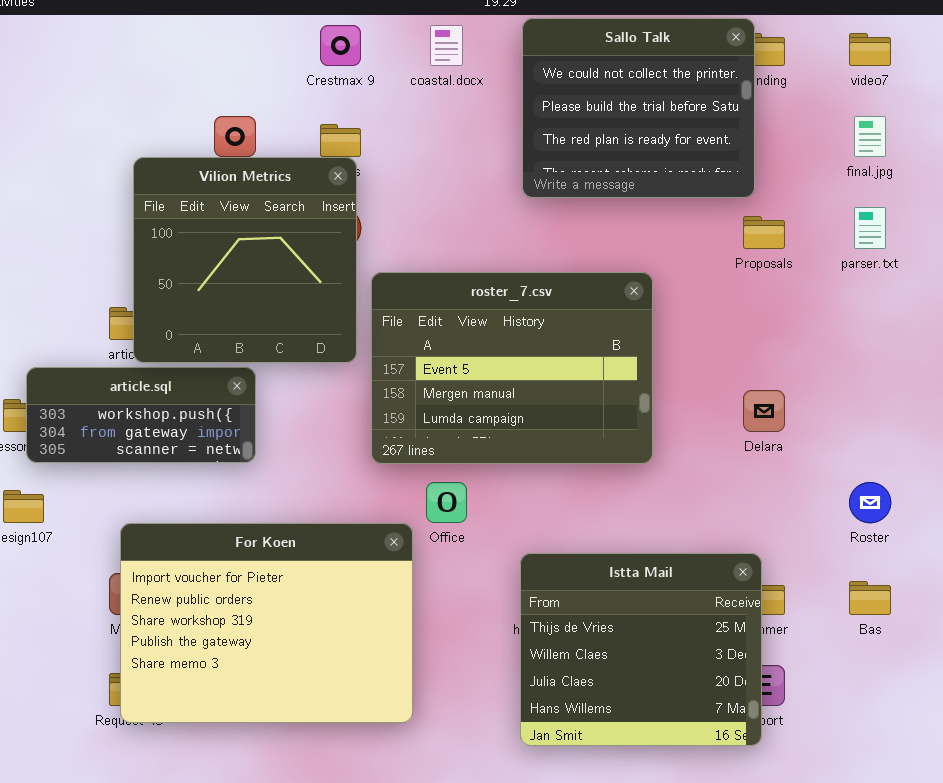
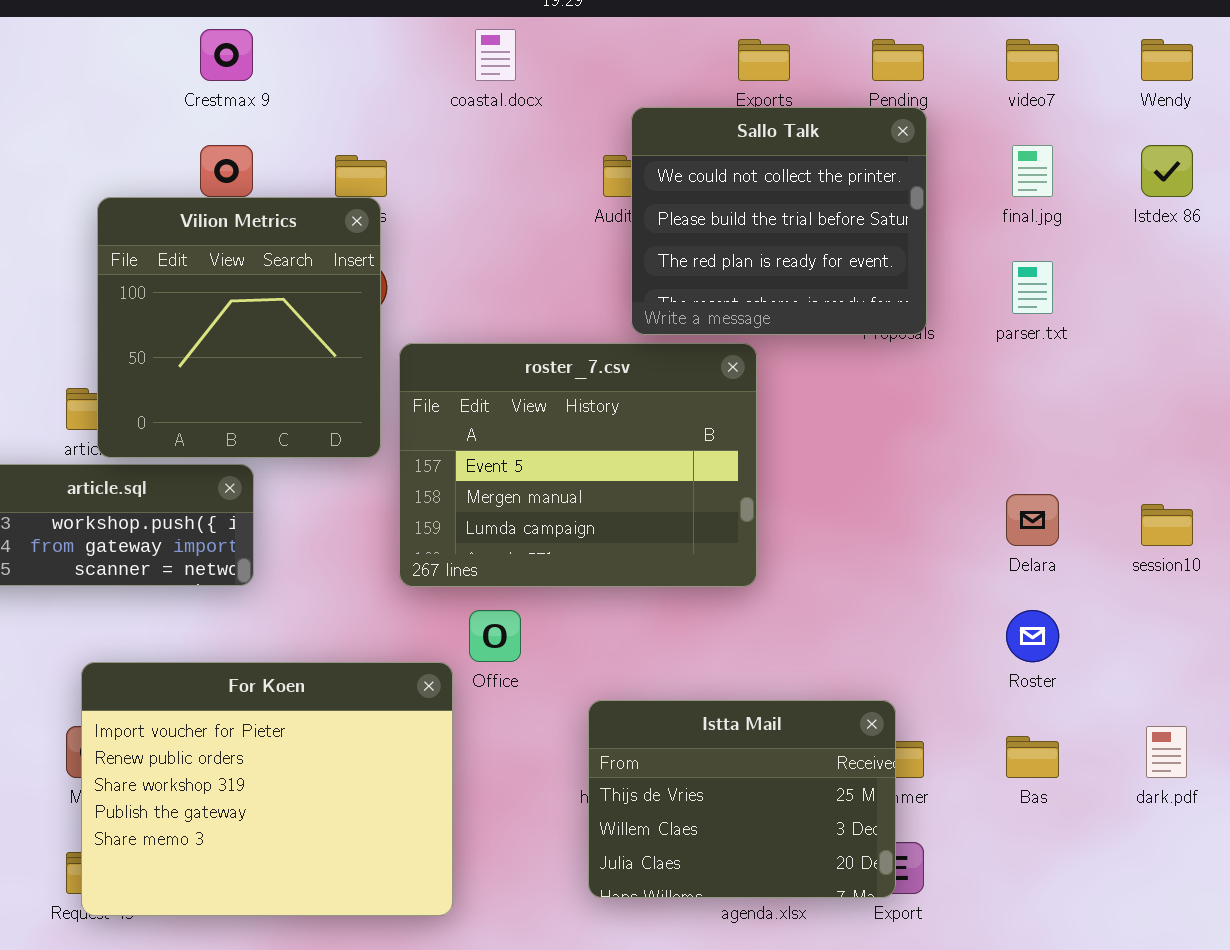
Sallo Talk: [522,18,755,198] -> [631,107,927,335], moved
Crestmax 9: [320,25,361,66] -> [200,29,253,81], moved
Delara: [743,390,785,432] -> [1006,494,1059,546], moved
Istta Mail: [520,553,762,746] -> [588,700,896,898], resized

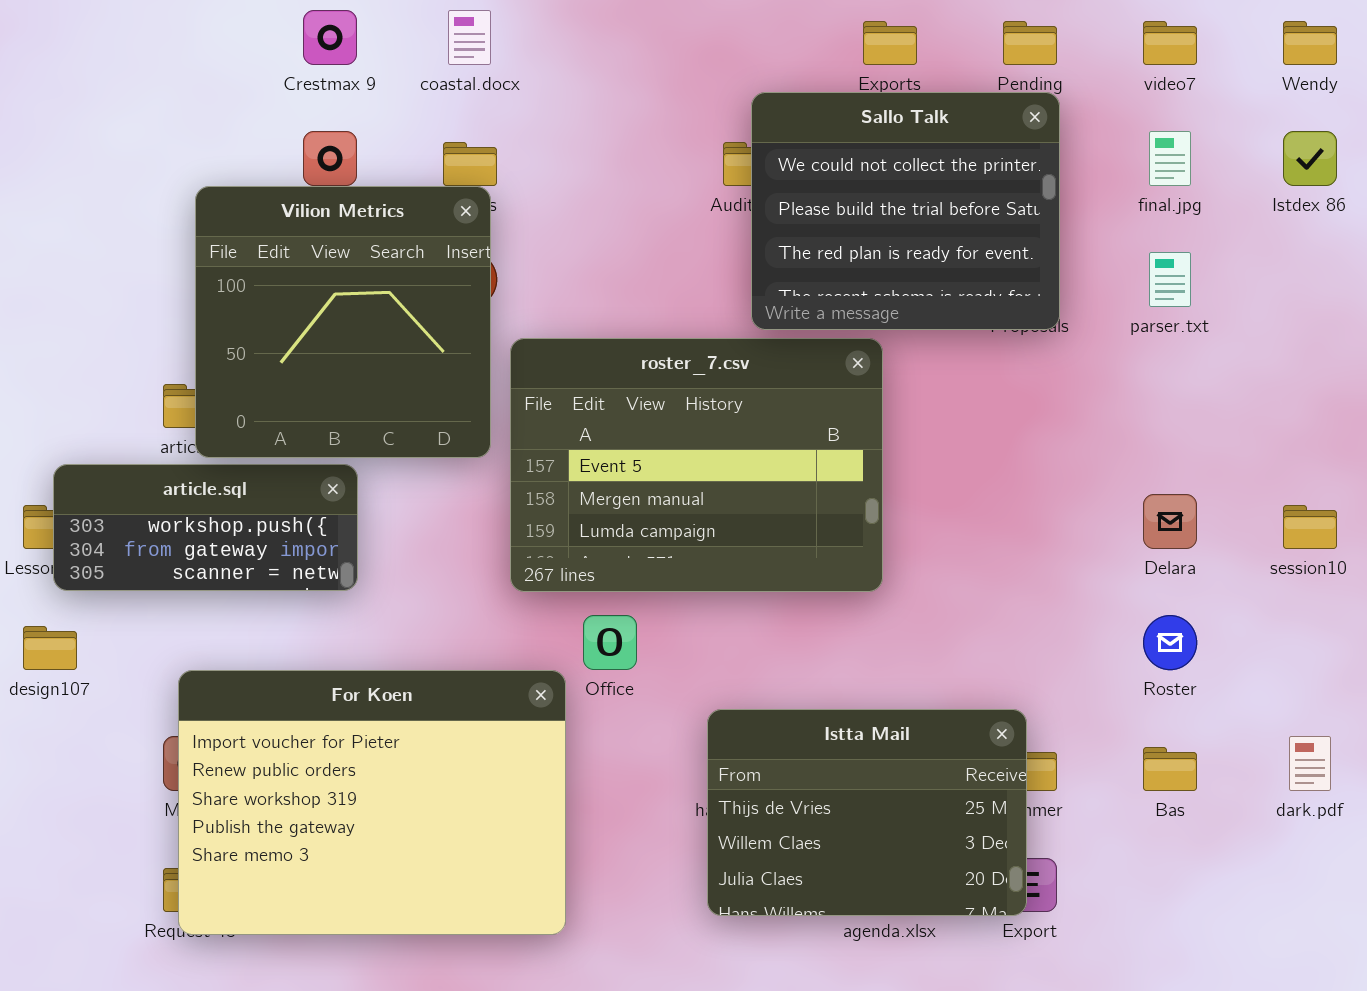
coastal.docx: [475,29,516,81] -> [448,10,491,65], moved

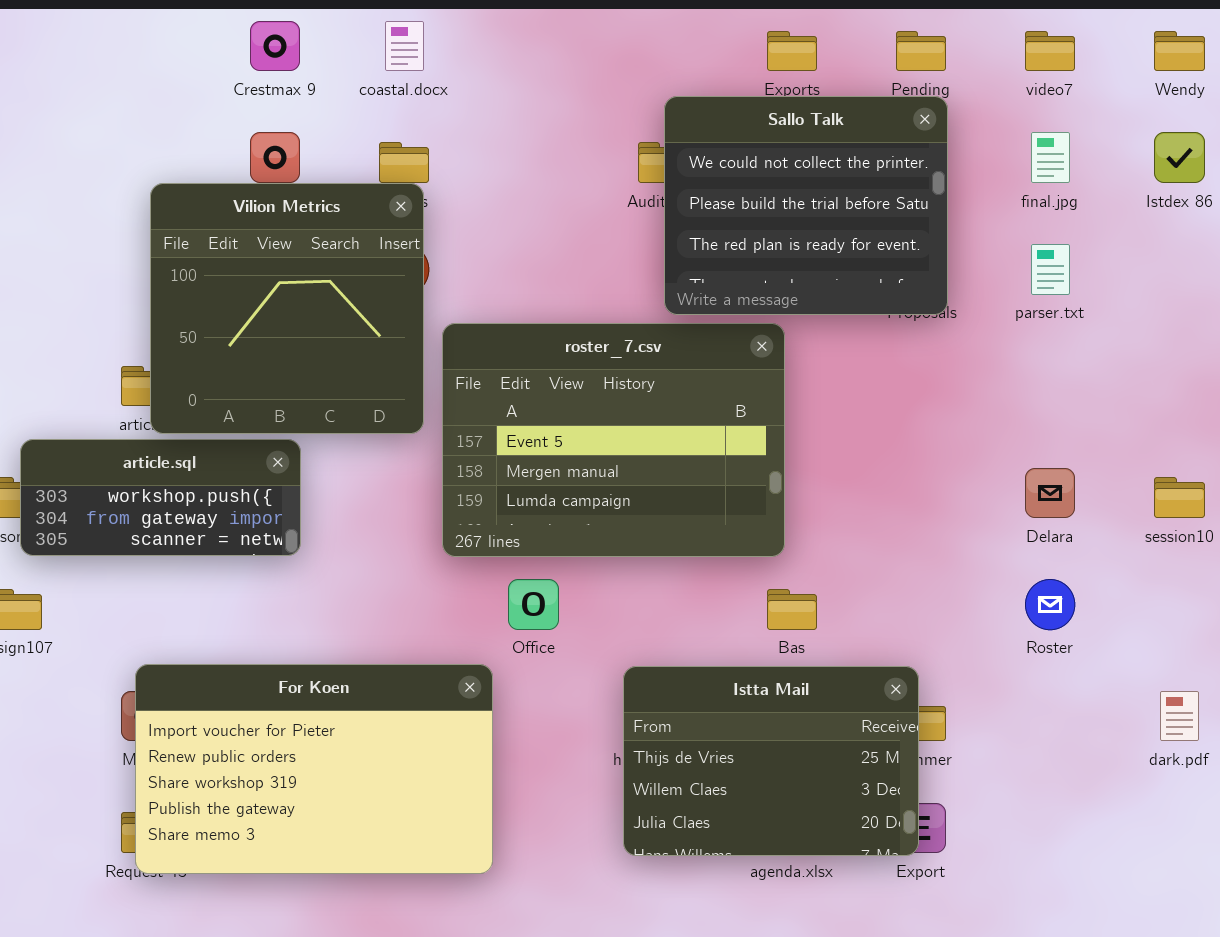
For Koen: [178,670,566,935] -> [135,664,493,874], resized
Bas: [1143,747,1197,791] -> [767,589,817,630], moved

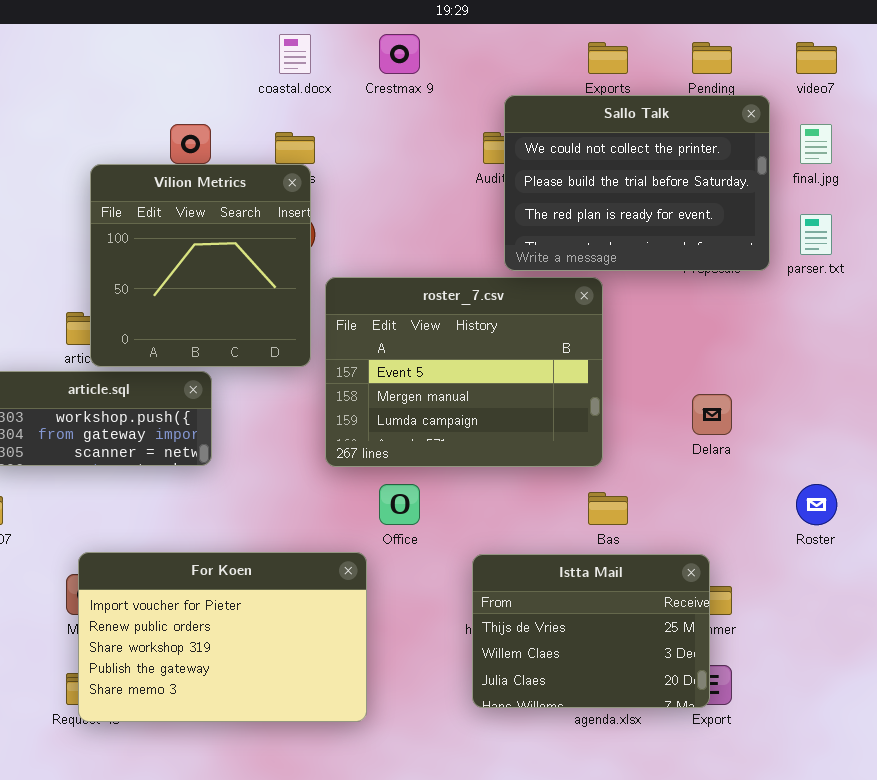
Crestmax 9: [250,21,300,71] -> [379,34,420,74], moved
Sallo Talk: [664,96,948,315] -> [504,95,770,271], resized
Delara: [1025,468,1075,518] -> [692,394,732,435], moved

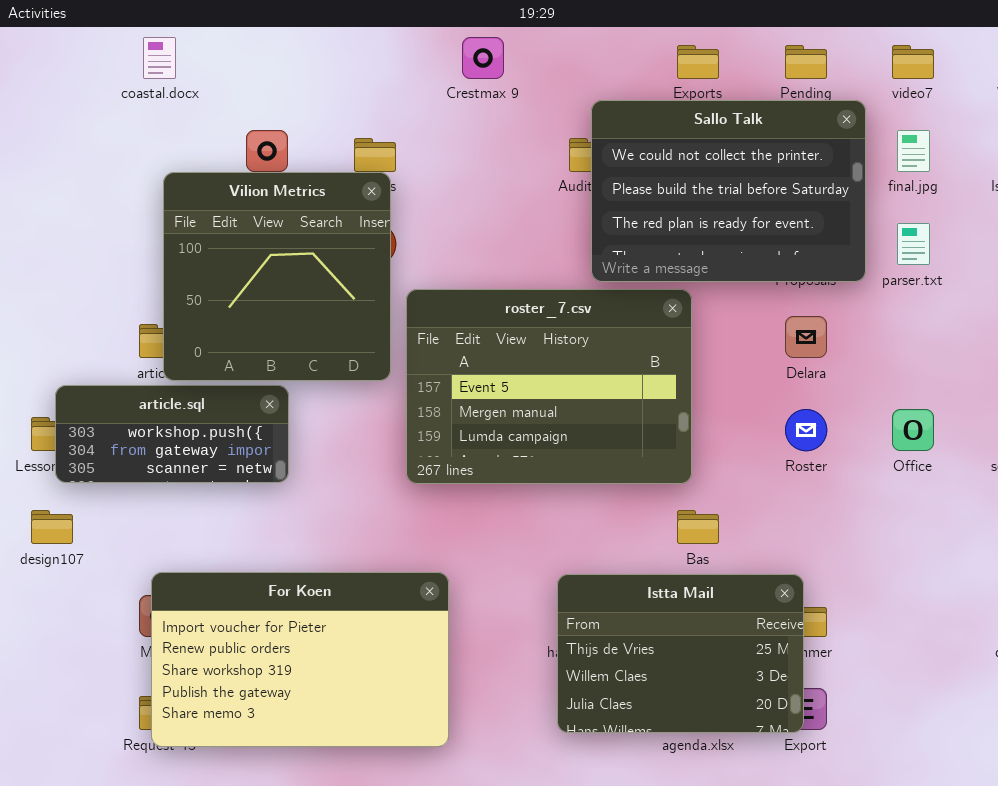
coastal.docx: [279,34,311,74] -> [143,37,176,79], moved
Delara: [692,394,732,435] -> [785,316,827,358], moved
Office: [379,484,420,525] -> [892,409,934,451], moved
Roster: [796,484,837,525] -> [785,409,827,451], moved

